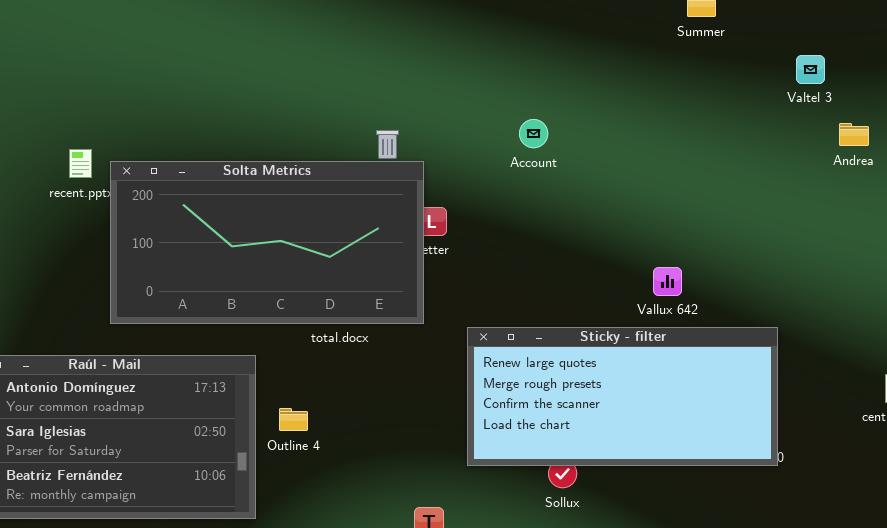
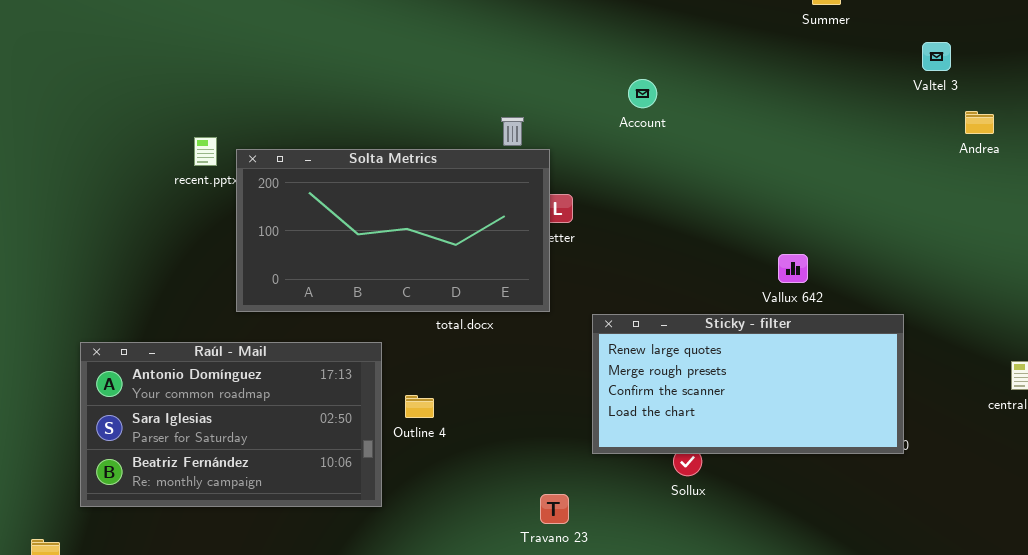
Account: [519,119,548,148] -> [628,79,657,108], moved

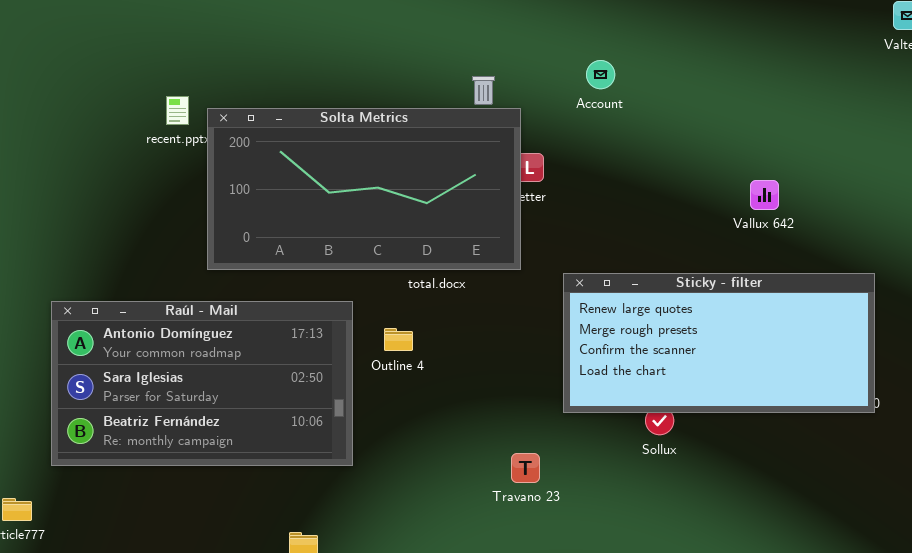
Account: [628,79,657,108] -> [586,60,615,89], moved
Vallux 642: [778,254,808,283] -> [750,180,779,210], moved
Outline 4: [405,395,434,418] -> [384,328,413,351], moved

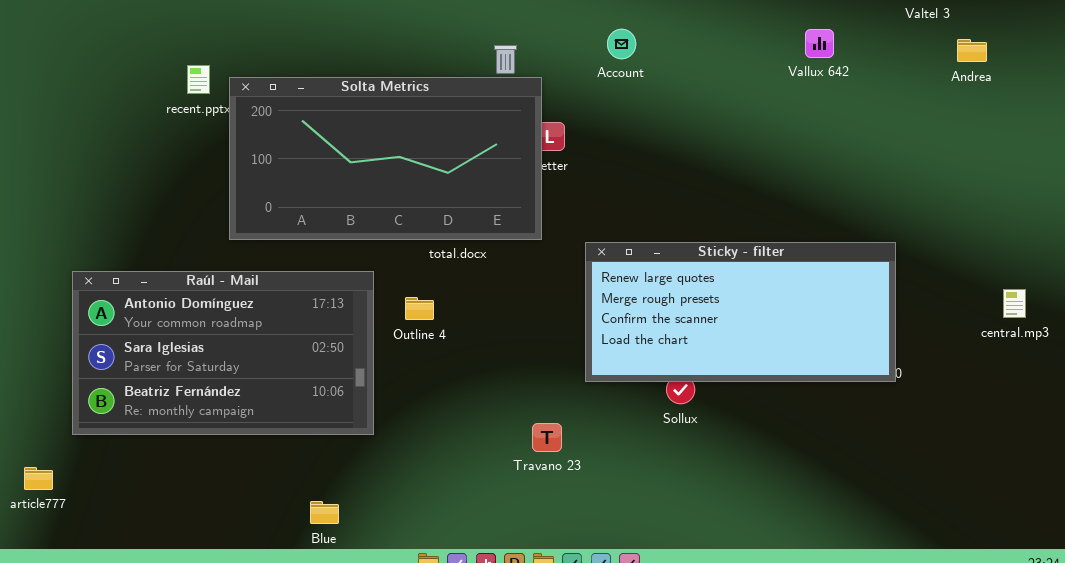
Vallux 642: [750,180,779,210] -> [805,29,834,58], moved

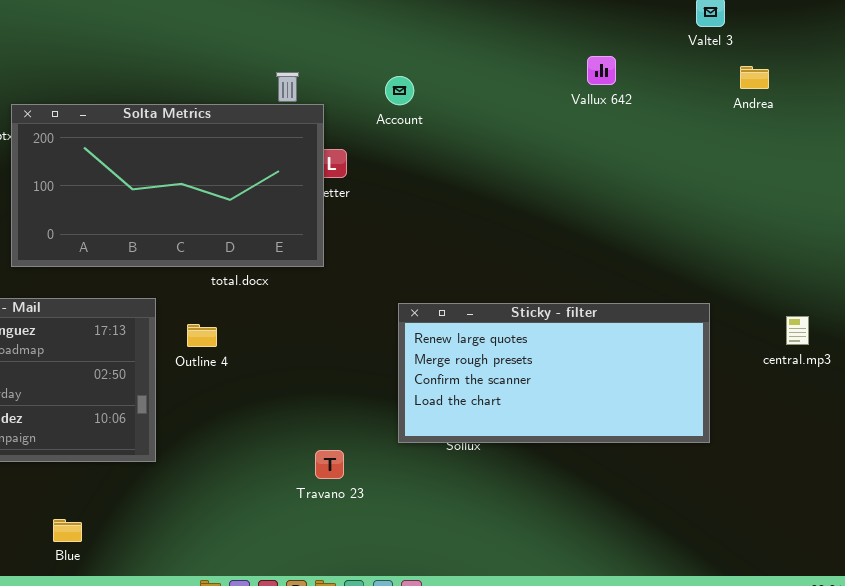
Account: [607,29,636,59] -> [385,76,414,105], moved
Sticky - filter: [585,242,896,382] -> [398,303,710,443], moved
Blue: [310,501,339,524] -> [53,519,82,542], moved

